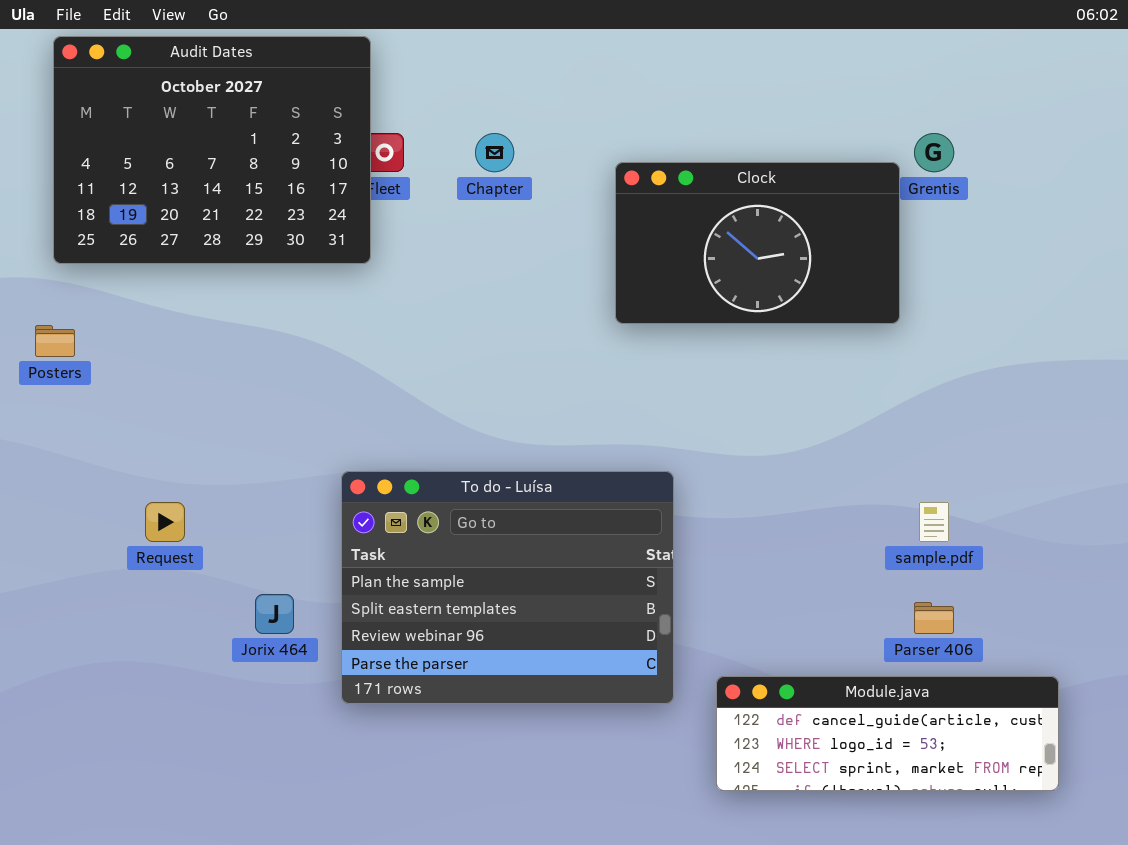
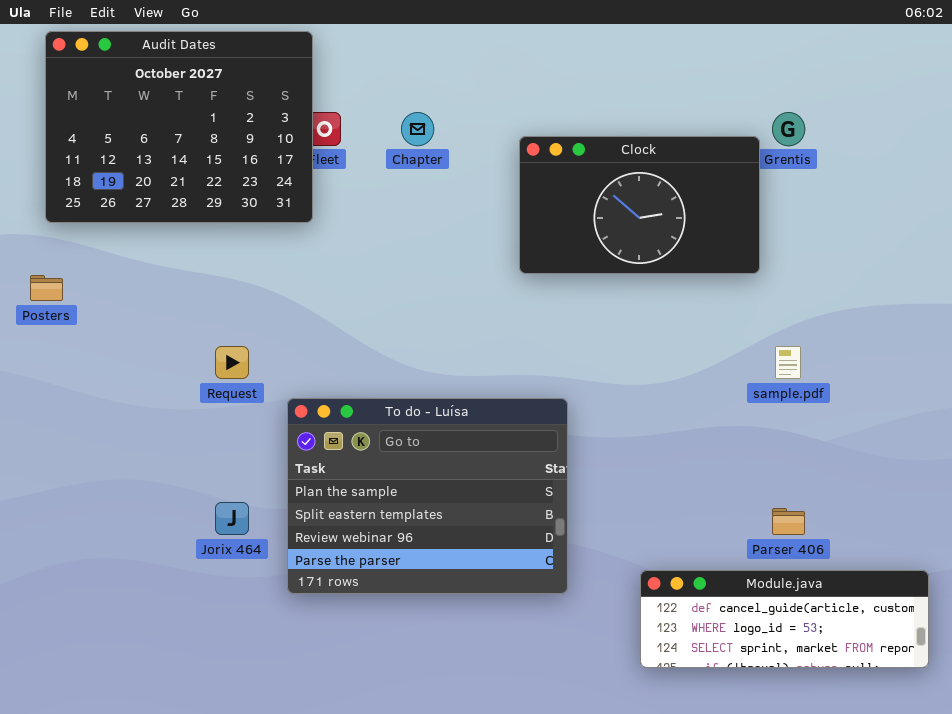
Request: [145,502,185,542] -> [215,346,249,379], moved
sample.pdf: [919,502,949,542] -> [775,346,801,379], moved
Module.java: [716,676,1059,791] -> [640,570,929,668], moved

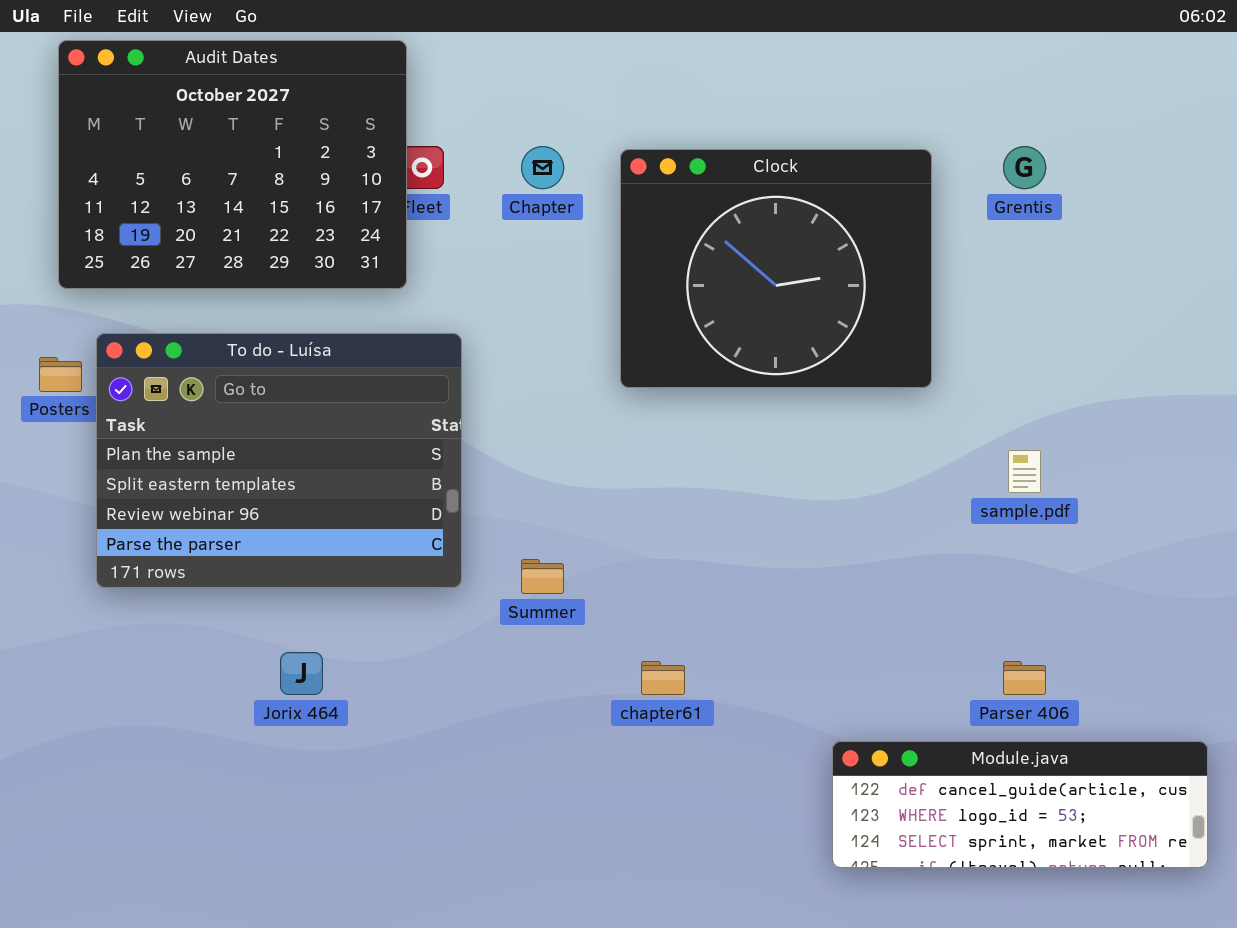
Clock: [519,136,760,274] -> [620,149,932,388], moved, resized
To do - Luísa: [287,398,568,594] -> [96,333,462,588], moved

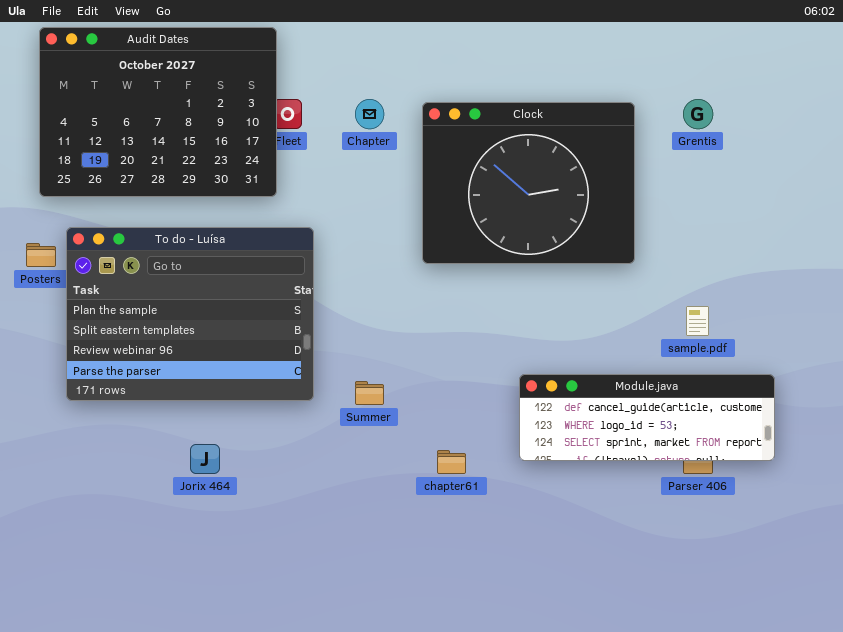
Module.java: [832,741,1208,868] -> [519,374,775,461], moved

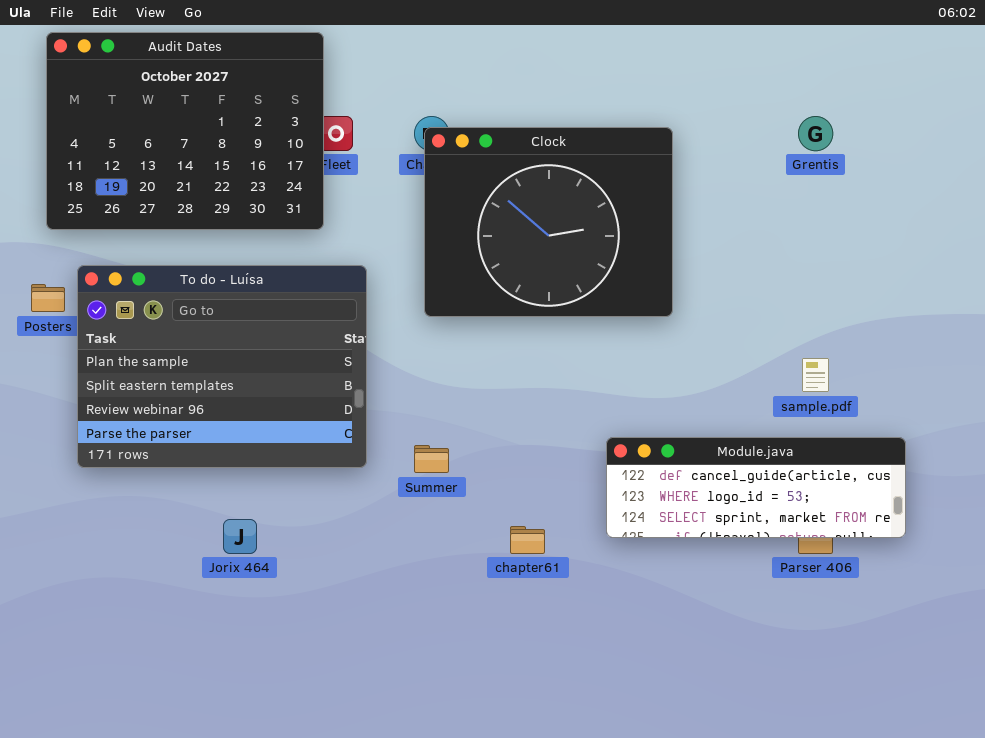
Clock: [422,102,635,264] -> [424,127,673,317], moved

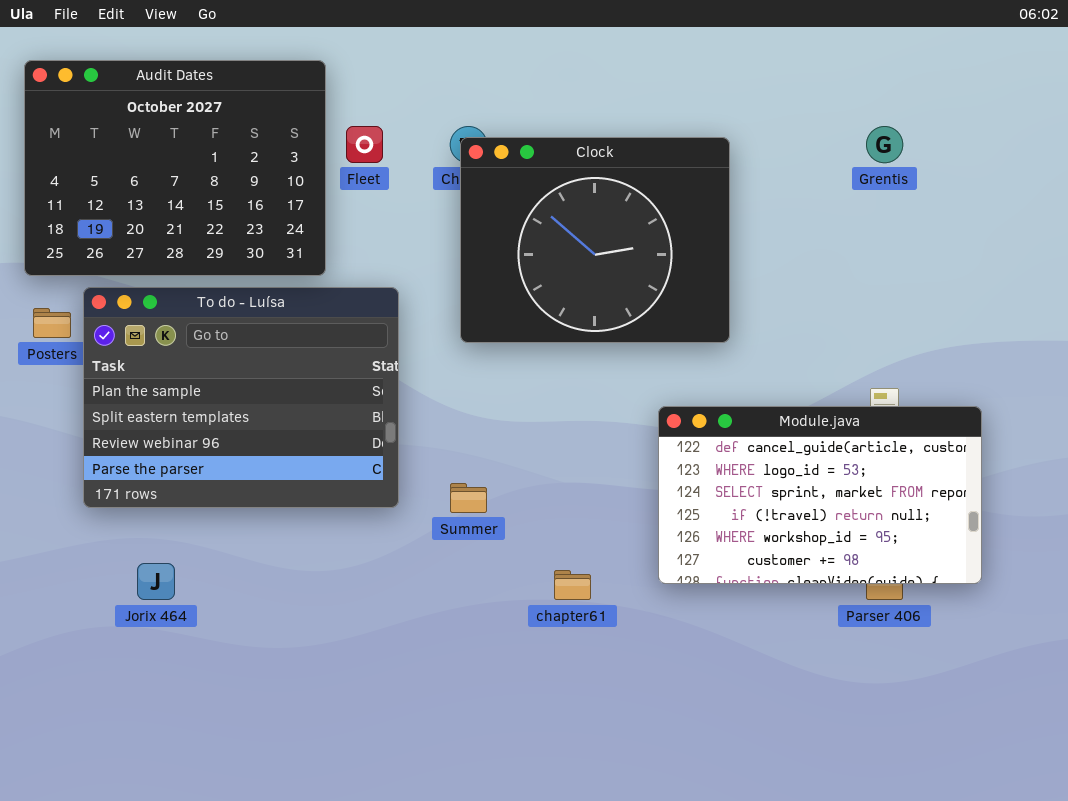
Audit Dates: [46,32,324,230] -> [24,60,326,276], moved
Module.java: [606,437,906,538] -> [658,406,982,584], resized
Jorix 464: [223,519,257,554] -> [137,563,175,600], moved

